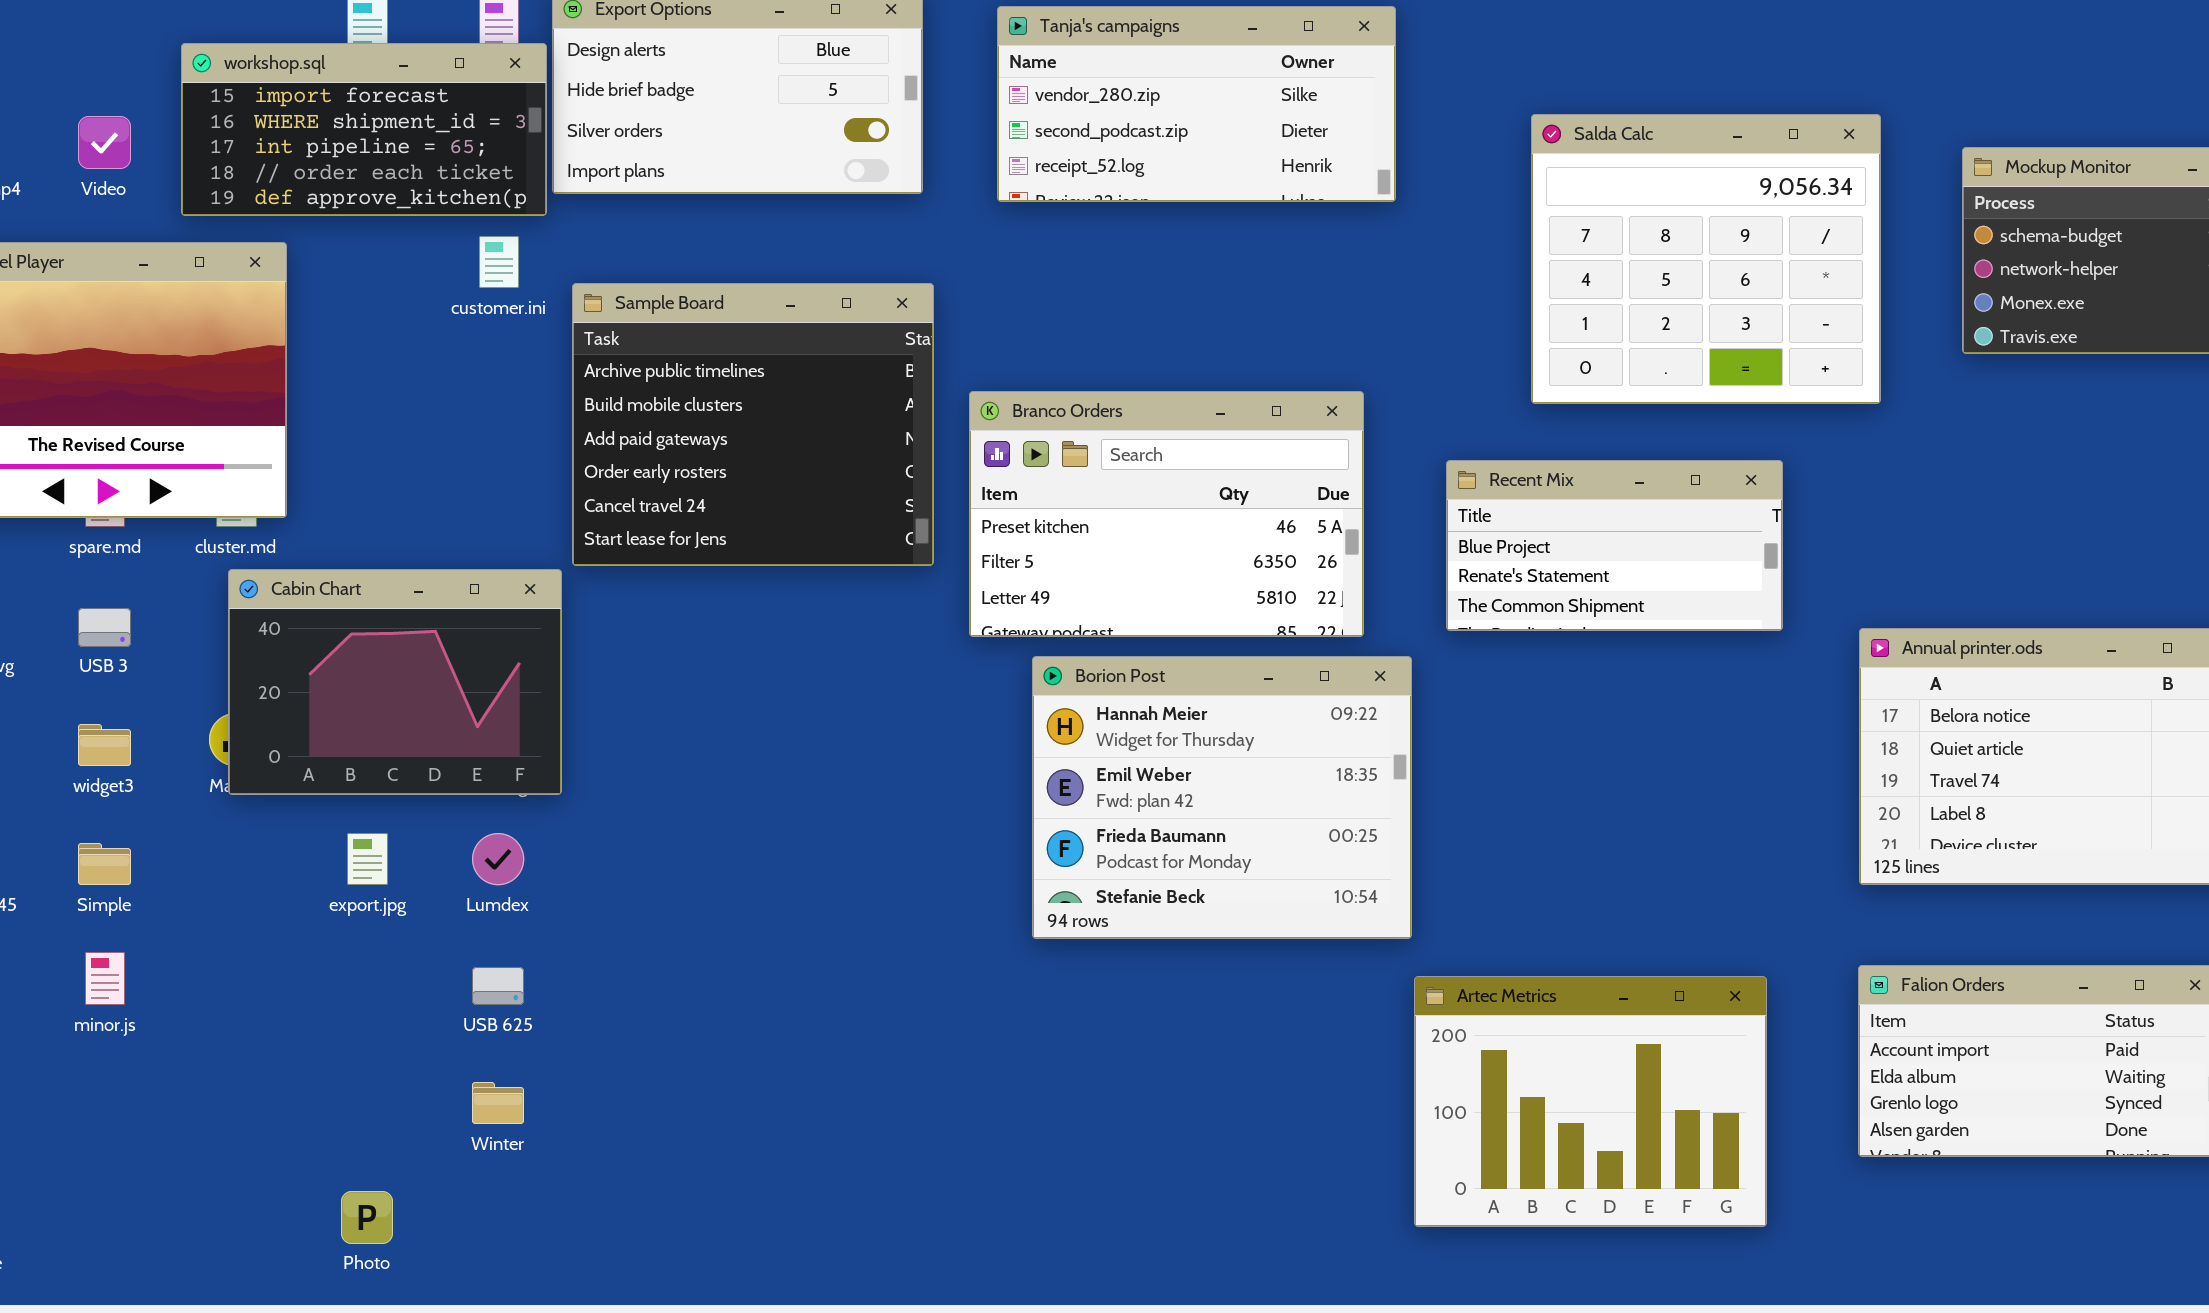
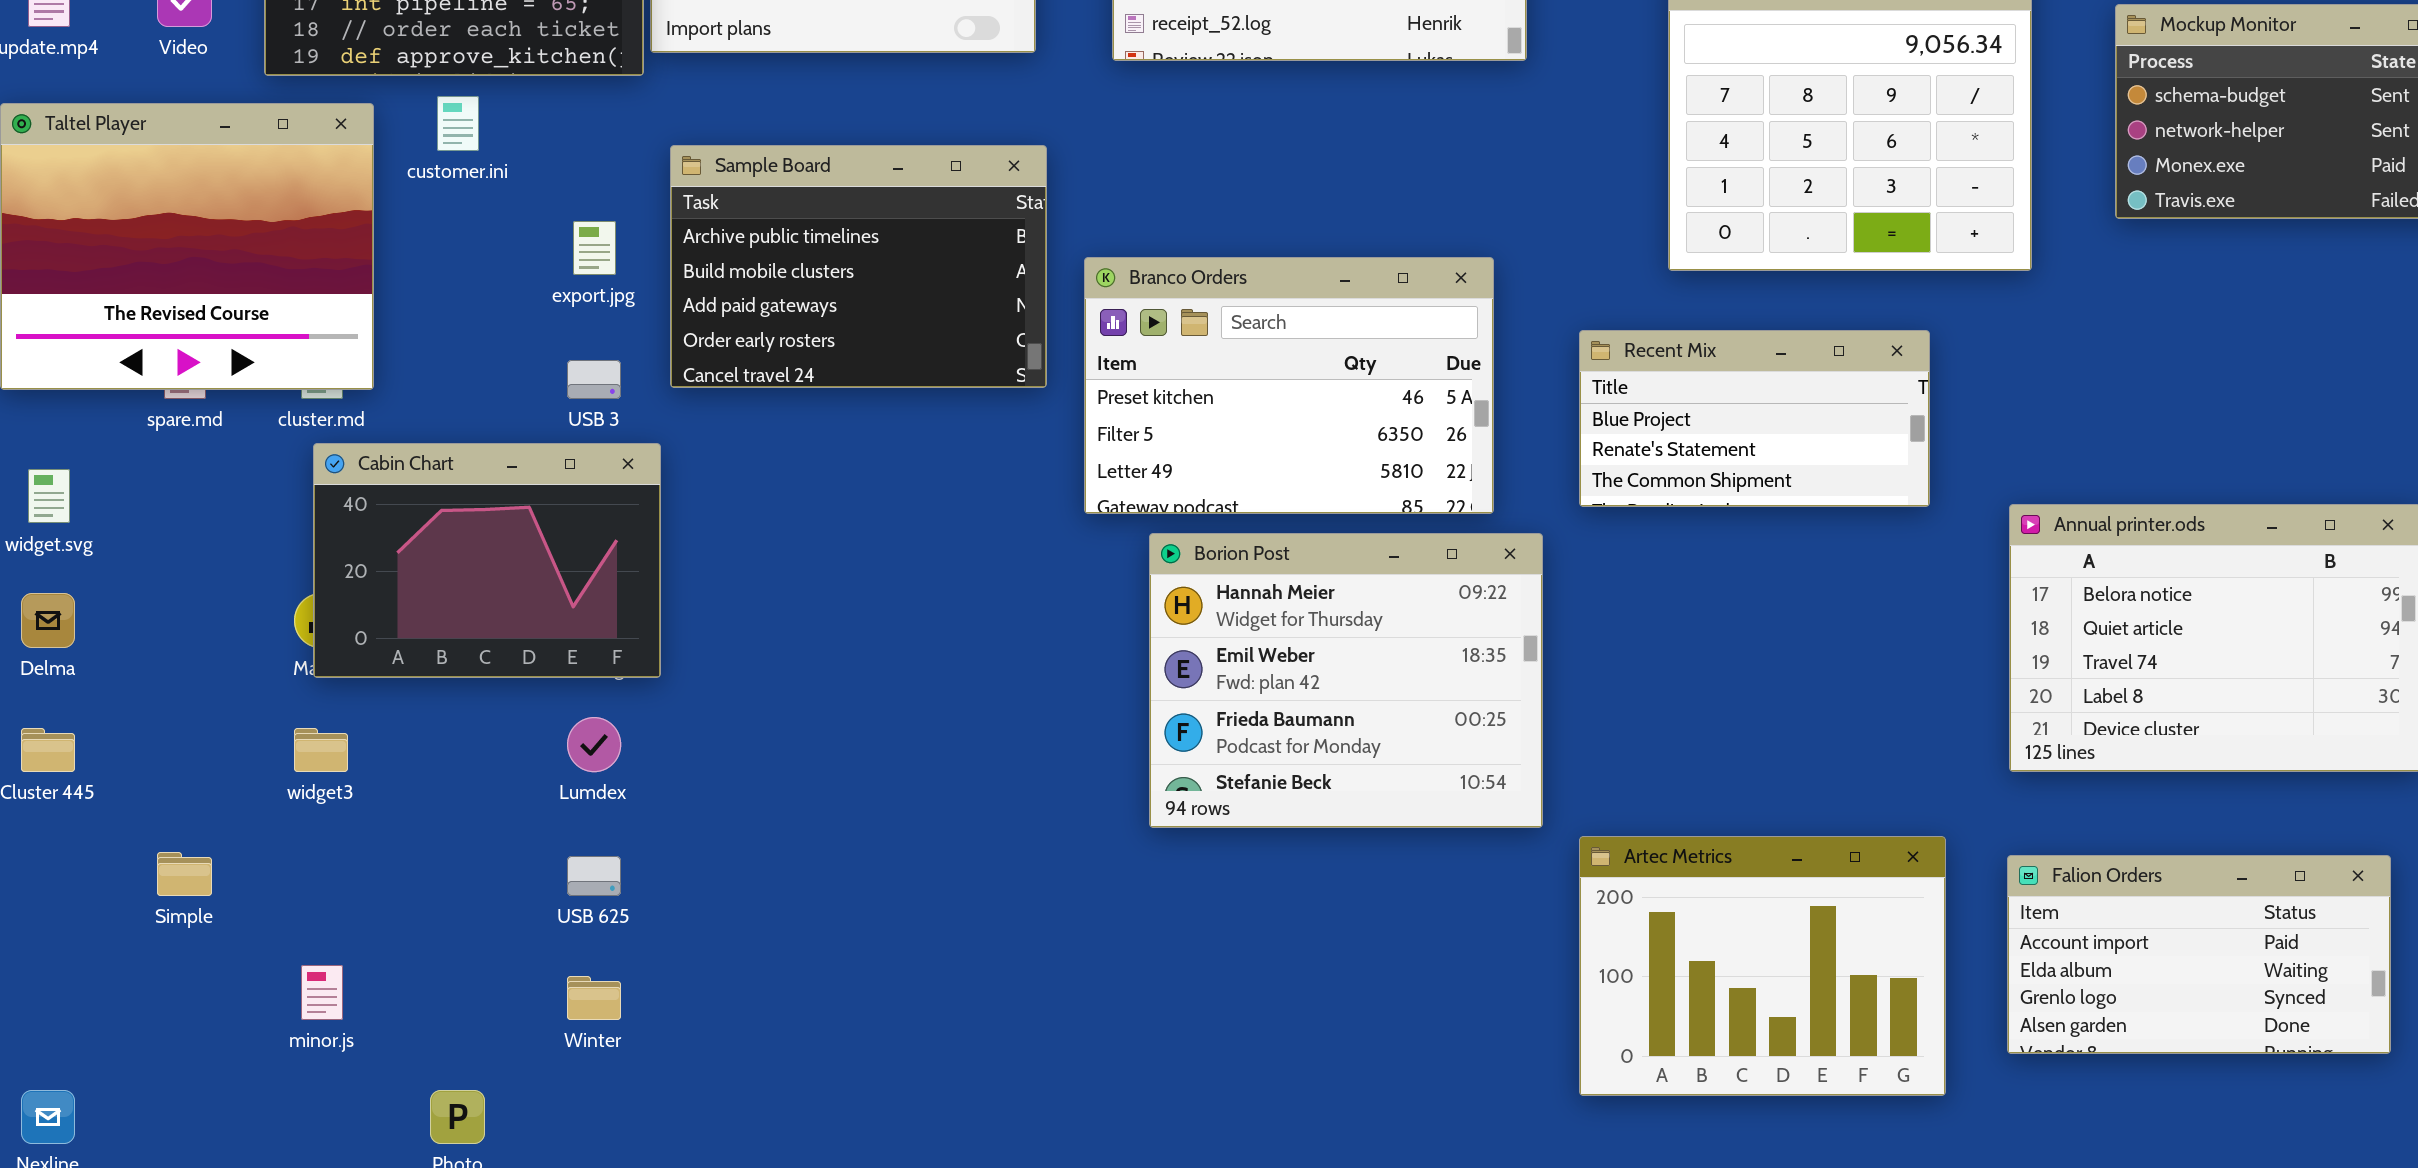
customer.ini: [479,236,519,288] -> [437,96,479,151], moved
Sample Board: [572,283,934,566] -> [670,145,1047,388], resized
USB 3: [78,608,131,647] -> [567,360,621,399], moved
widget3: [78,724,131,766] -> [294,728,348,772], moved
export.jpg: [347,833,388,885] -> [573,221,616,275], moved
Simple: [78,843,131,885] -> [157,852,212,896], moved
minor.js: [85,952,125,1005] -> [301,965,343,1020], moved
Artec Metrics: [1414,976,1767,1227] -> [1579,836,1946,1096], moved

